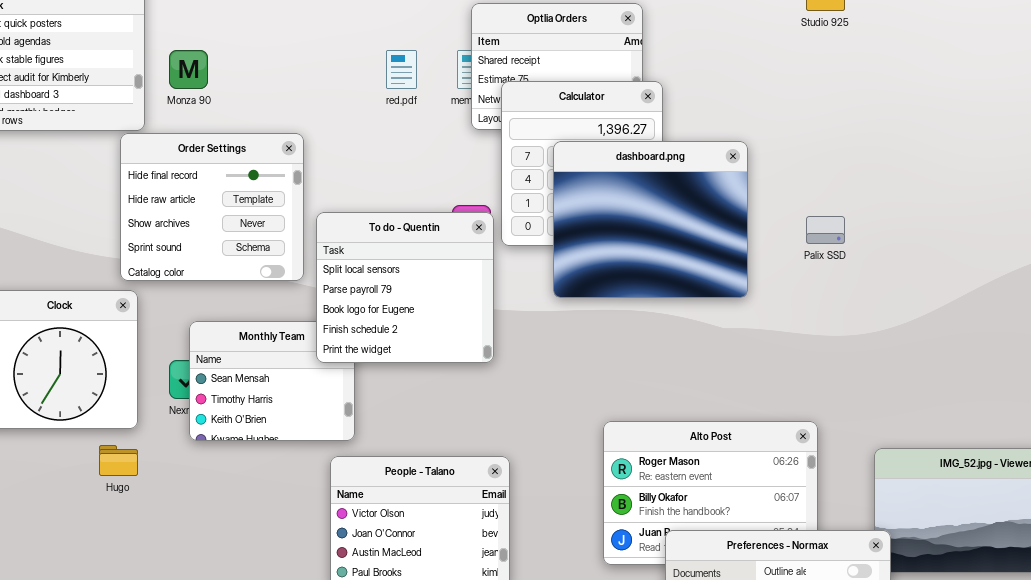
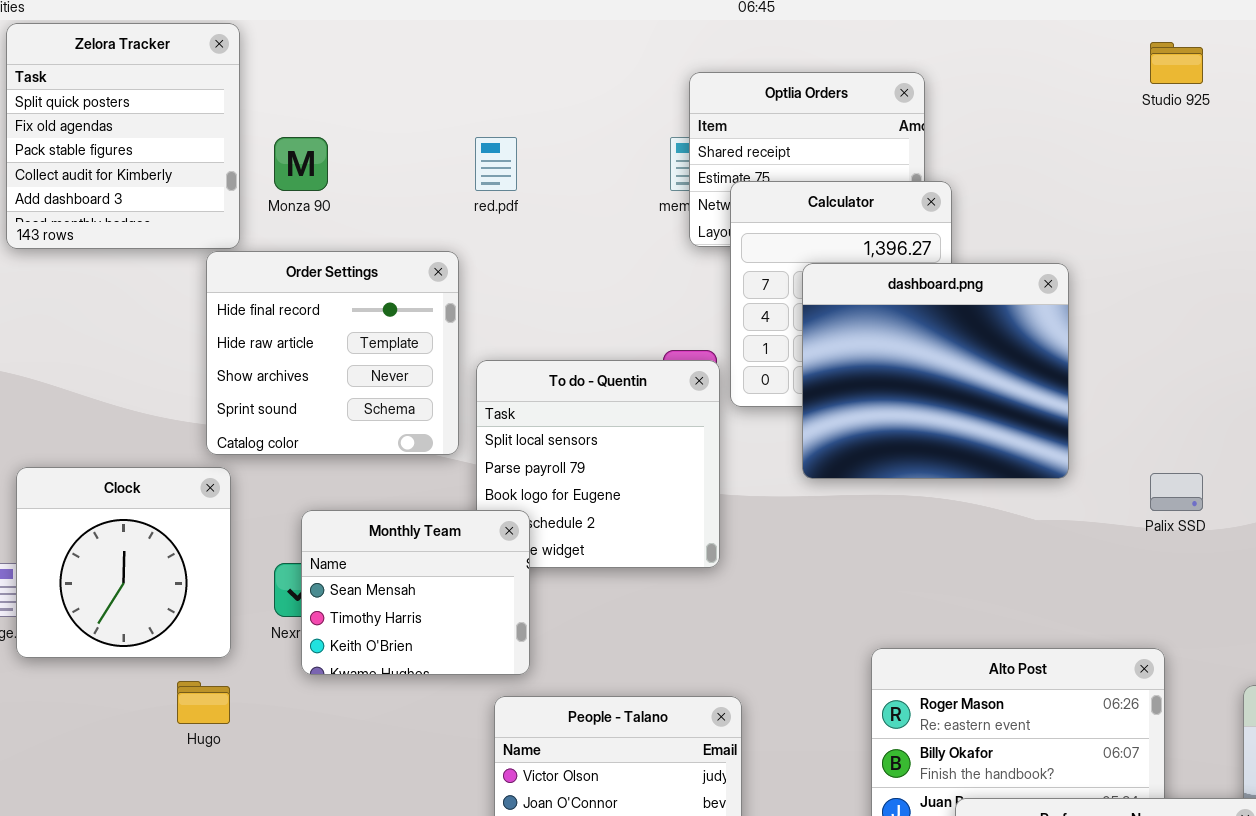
red.pdf: [386,50,417,89] -> [475,137,517,191], moved
Palix SSD: [806,216,845,244] -> [1150,473,1203,511], moved
Monthly Team: [189,321,355,441] -> [301,510,530,675], raised

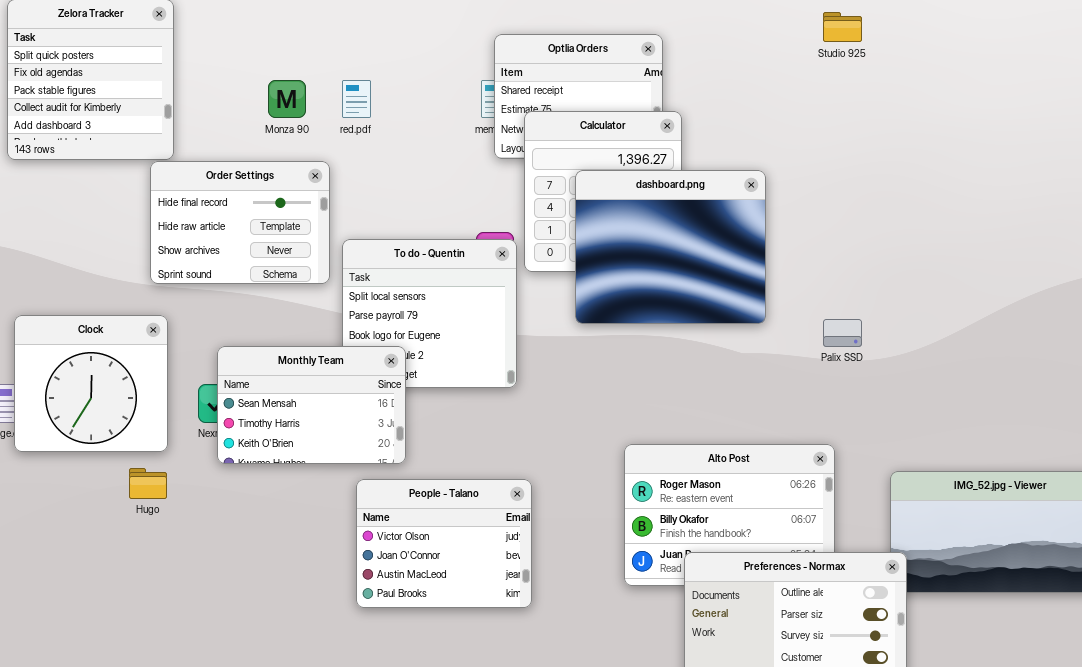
Monza 90: [274,137,328,191] -> [268,80,306,118], moved
Order Settings: [206,251,459,455] -> [150,161,330,284], resized
Monthly Team: [301,510,530,675] -> [217,346,406,464], resized

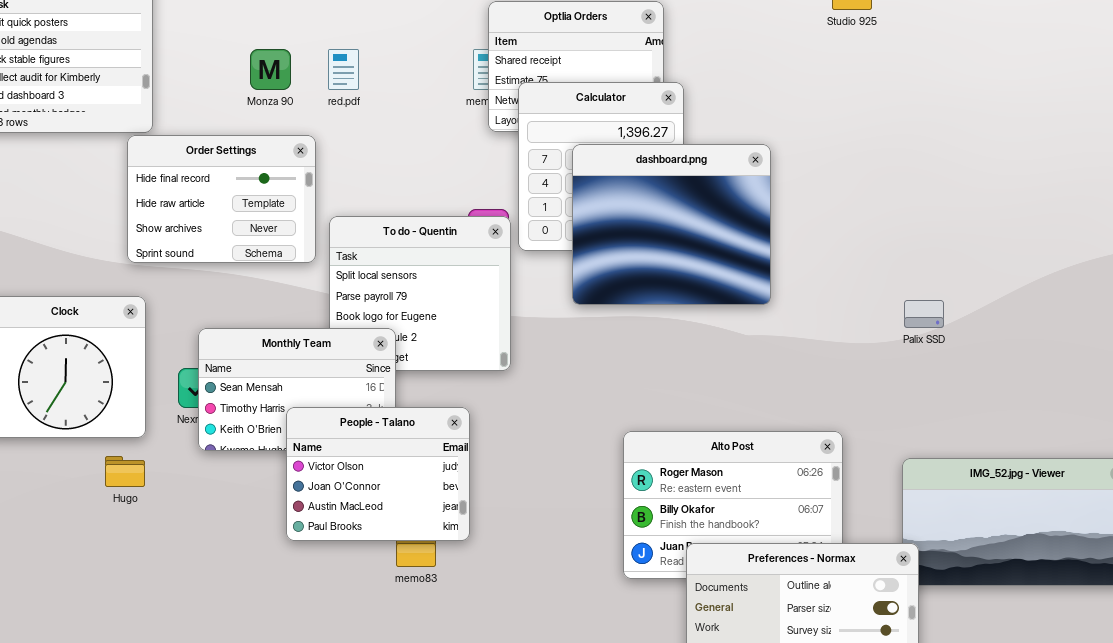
Palix SSD: [823,319,862,347] -> [904,300,944,328], moved
People - Talano: [356,479,532,608] -> [286,407,470,541], moved

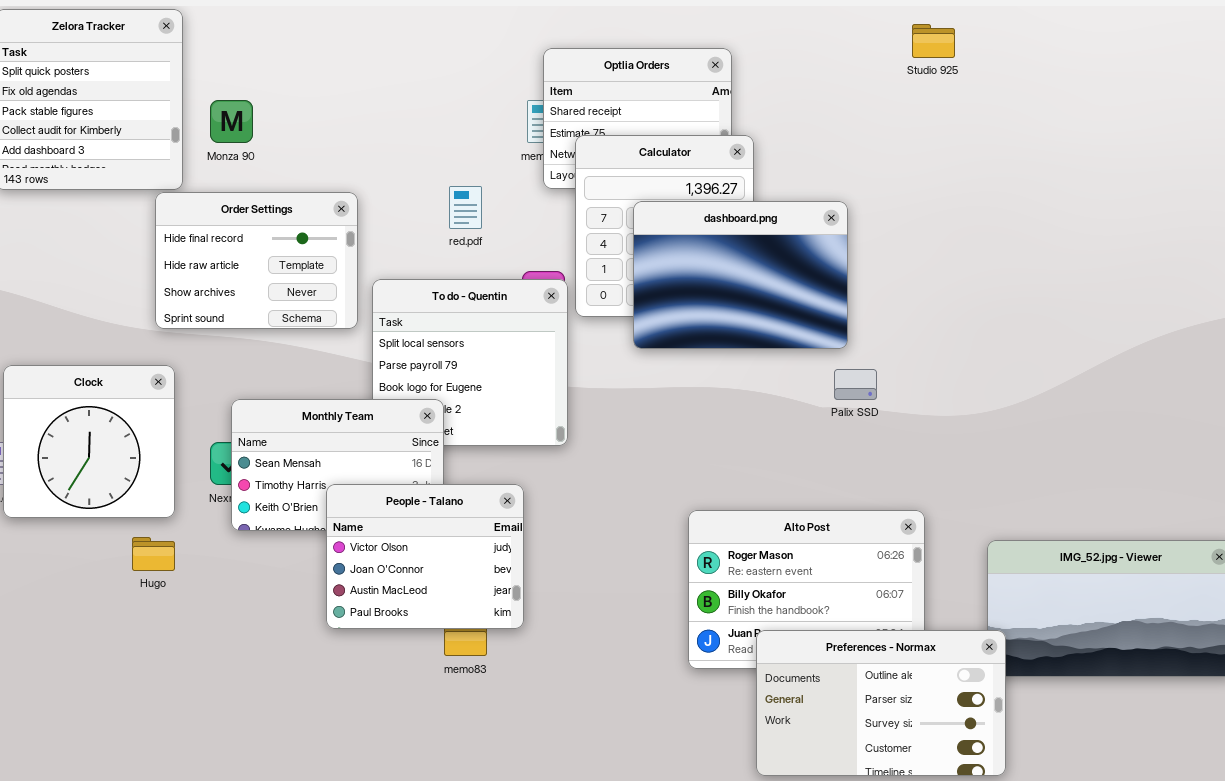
Monza 90: [250,49,291,90] -> [210,100,253,143], moved
red.pdf: [328,49,359,90] -> [449,186,482,229], moved
dashboard.png: [572,144,771,305] -> [633,201,848,349], resized
Palix SSD: [904,300,944,328] -> [834,369,877,400], moved

